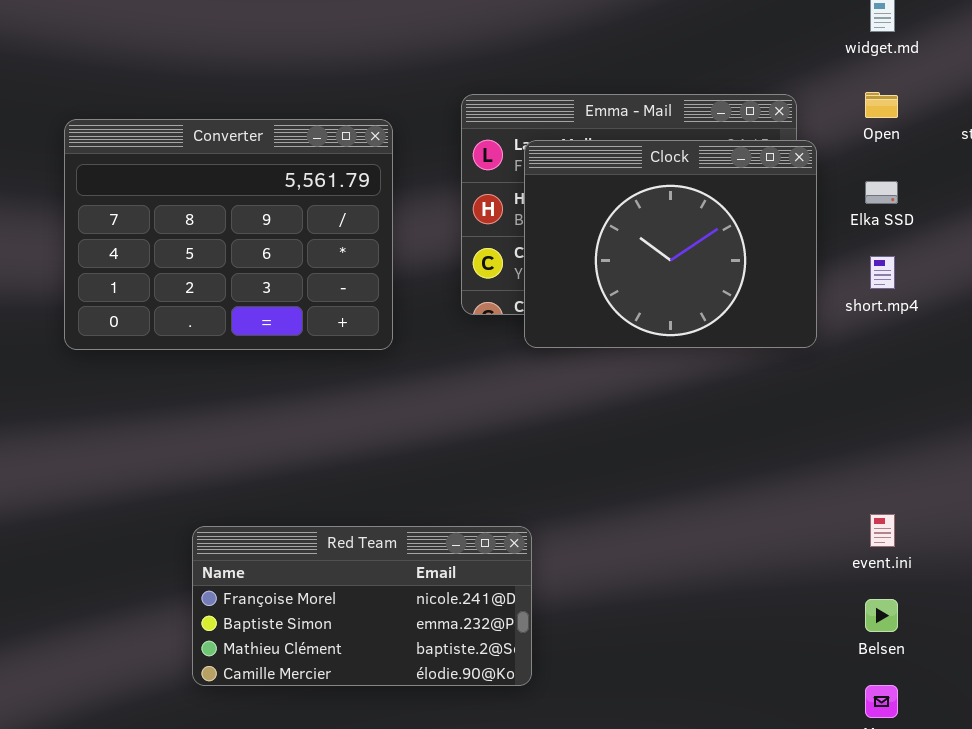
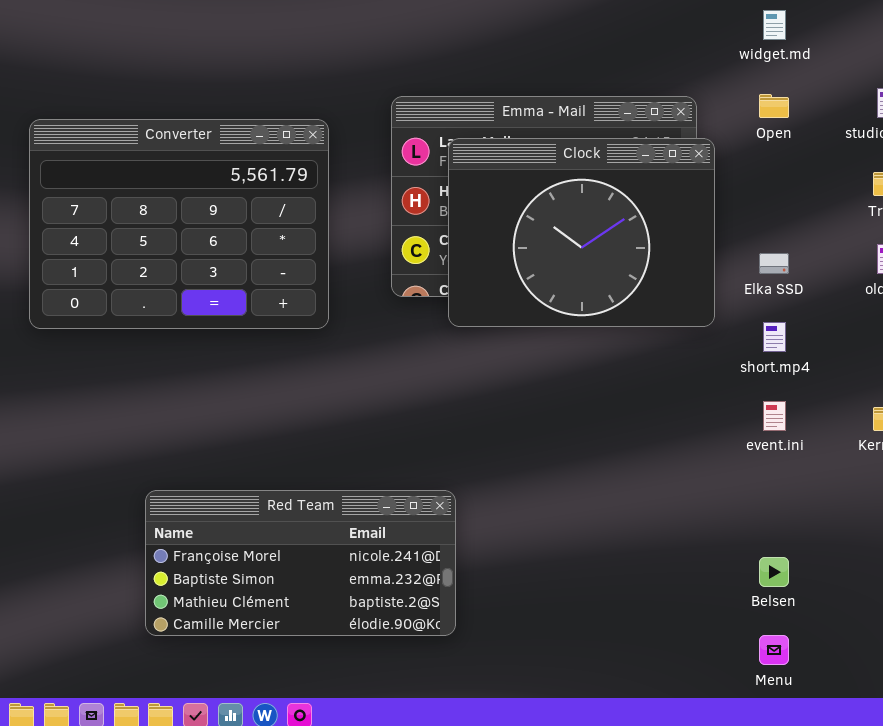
Elka SSD: [865,181,898,204] -> [759,253,789,274], moved
short.mp4: [870,256,895,289] -> [763,322,786,352], moved
event.ini: [870,514,895,547] -> [763,401,786,431], moved

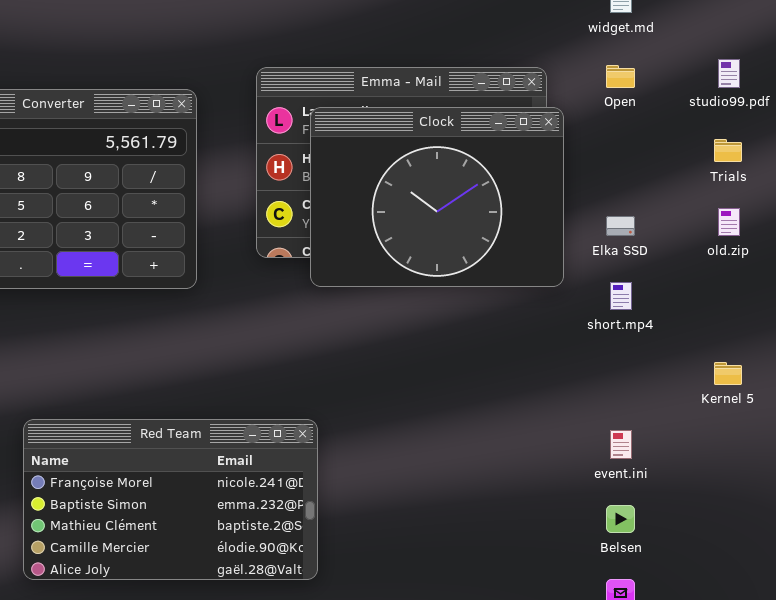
event.ini: [763,401,786,431] -> [610,430,632,459], moved
Red Team: [145,490,456,636] -> [23,419,318,580], resized

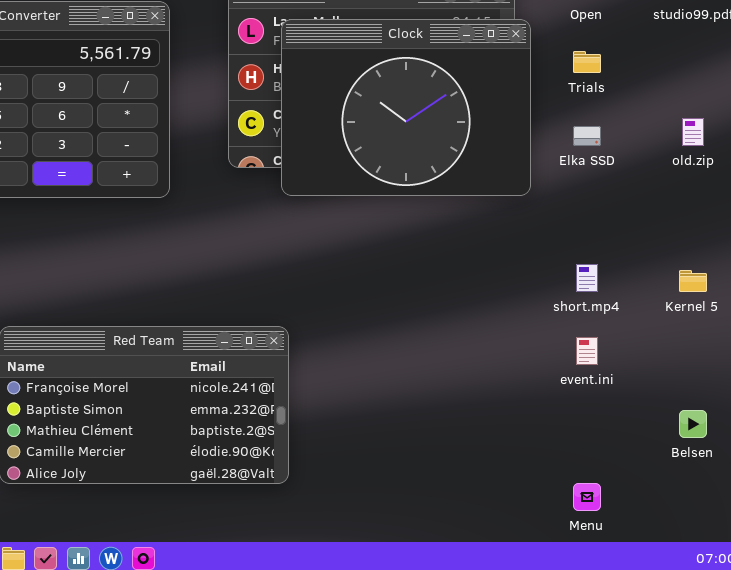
Trials: [714,139,742,162] -> [573,51,601,73], moved
short.mp4: [610,282,632,310] -> [576,264,598,292], moved
Belsen: [606,505,635,533] -> [679,410,707,438], moved

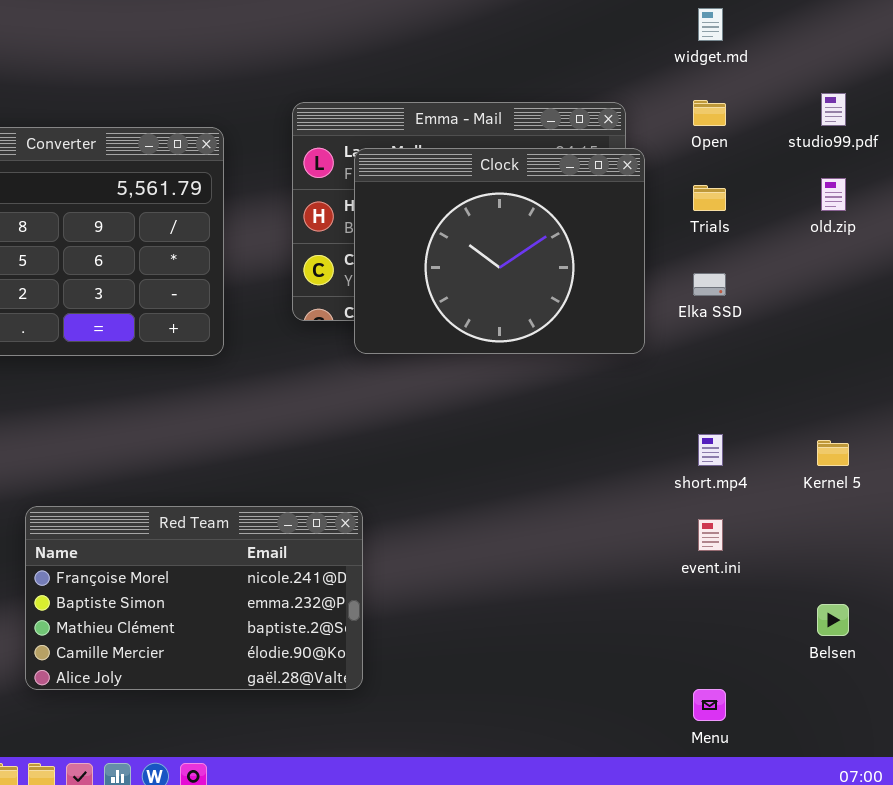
old.zip: [682,118,704,146] -> [821,178,846,211], moved

